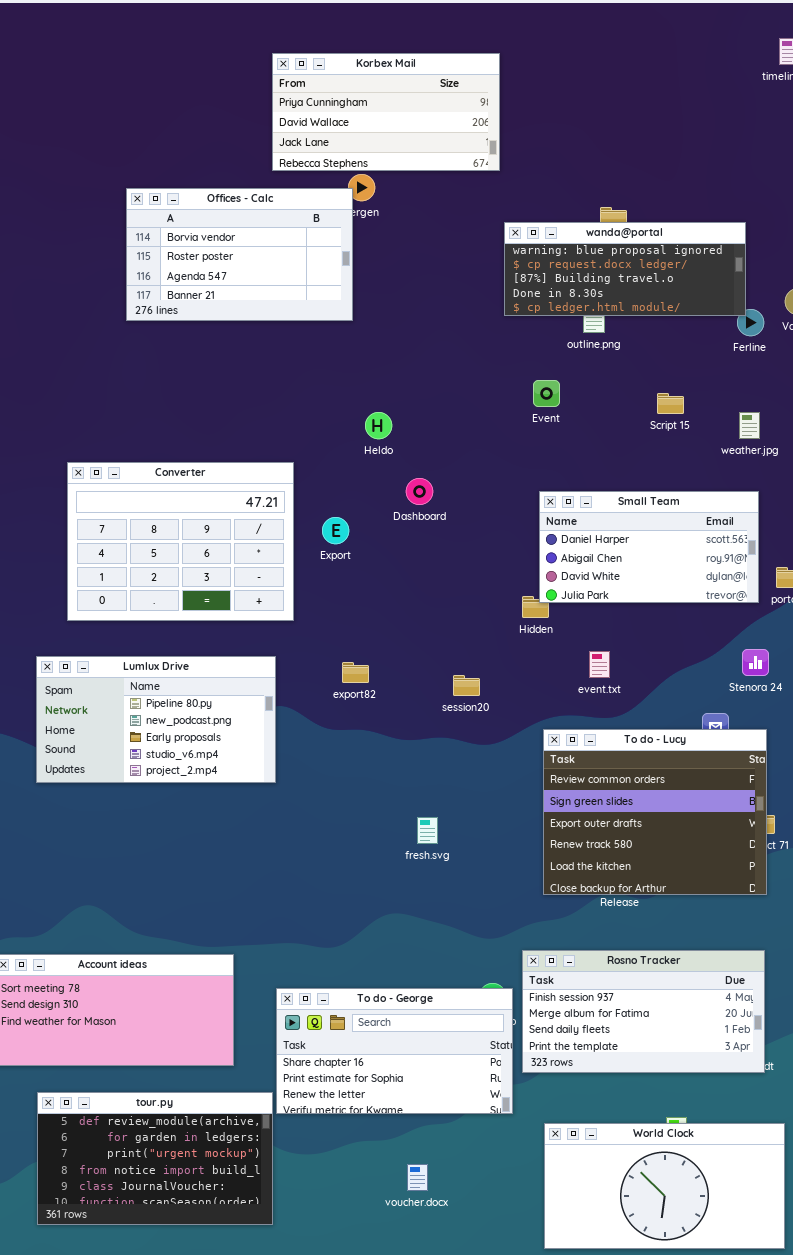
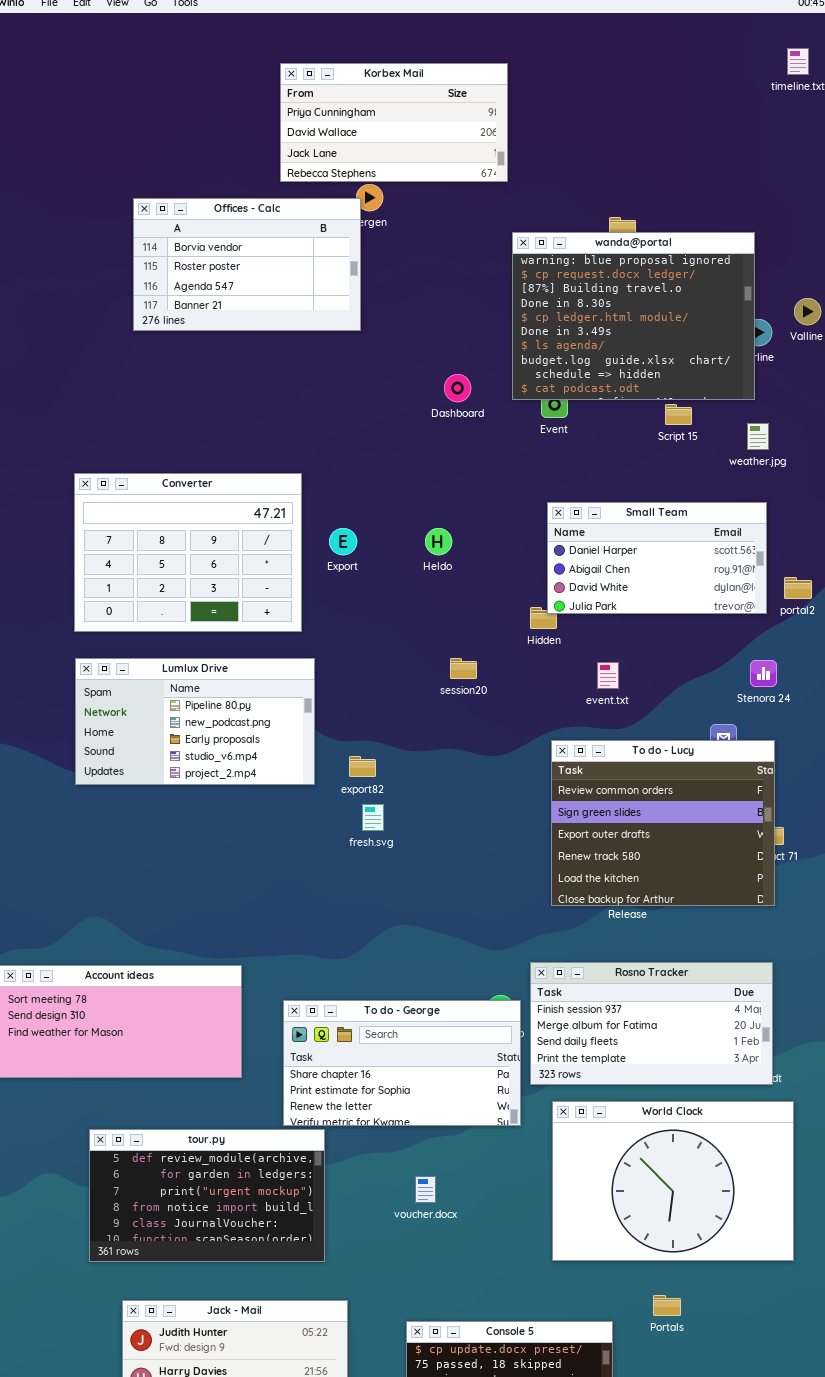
wanda@portal: [504,222,746,316] -> [512,232,755,400], resized
Heldo: [365,412,392,439] -> [425,528,452,555], moved
Dashboard: [406,478,433,505] -> [444,374,471,402], moved
Lumlux Drive: [36,656,276,783] -> [75,658,315,785], moved
export82: [342,662,369,683] -> [349,756,376,777], moved
session20: [453,675,480,696] -> [450,658,477,679], moved
fresh.svg: [417,817,438,844] -> [362,804,384,831], moved
tour.py: [37,1092,273,1225] -> [89,1129,325,1262], moved
World Clock: [544,1123,785,1249] -> [552,1101,794,1261], resized

